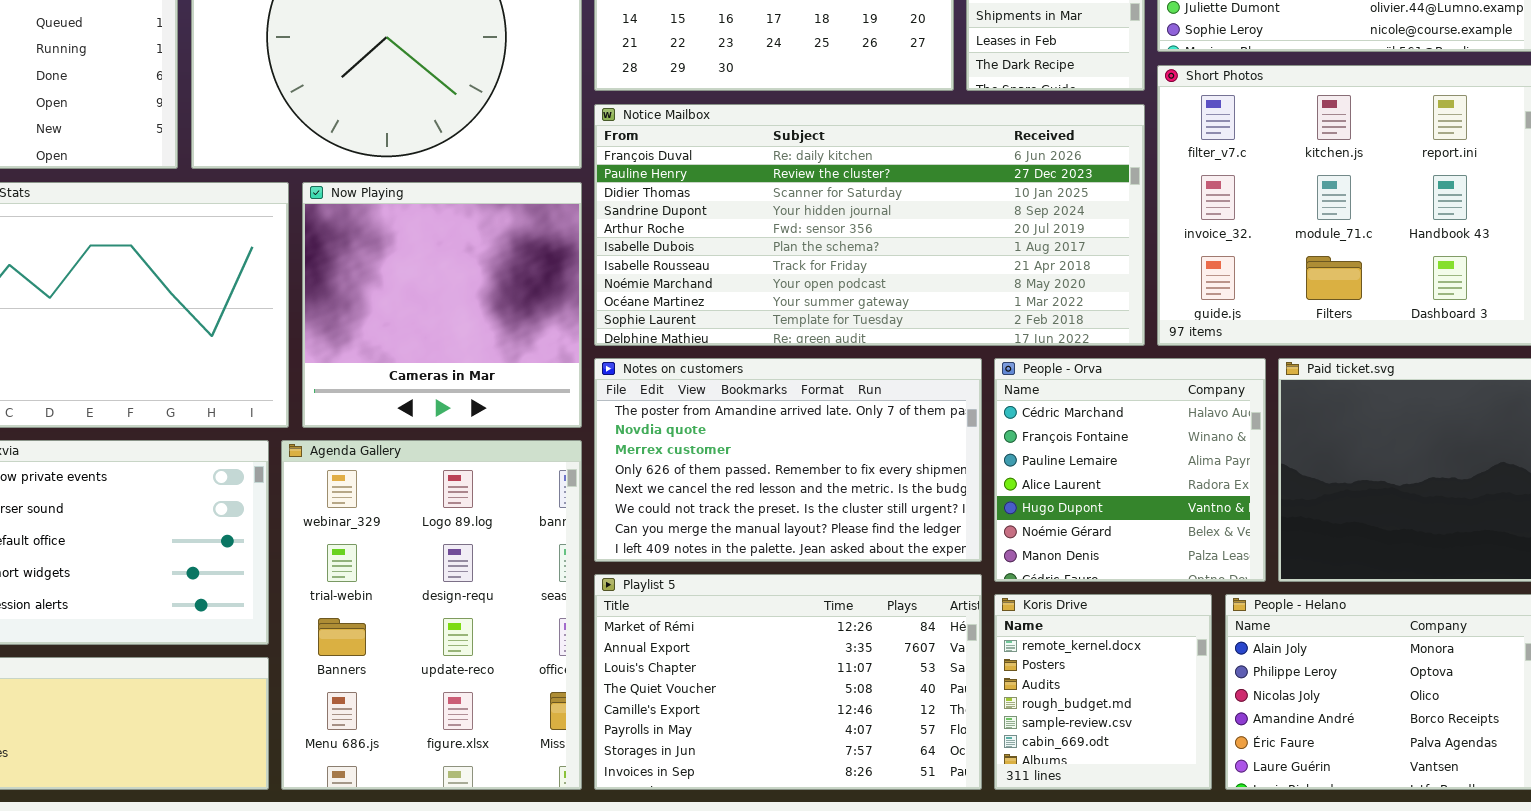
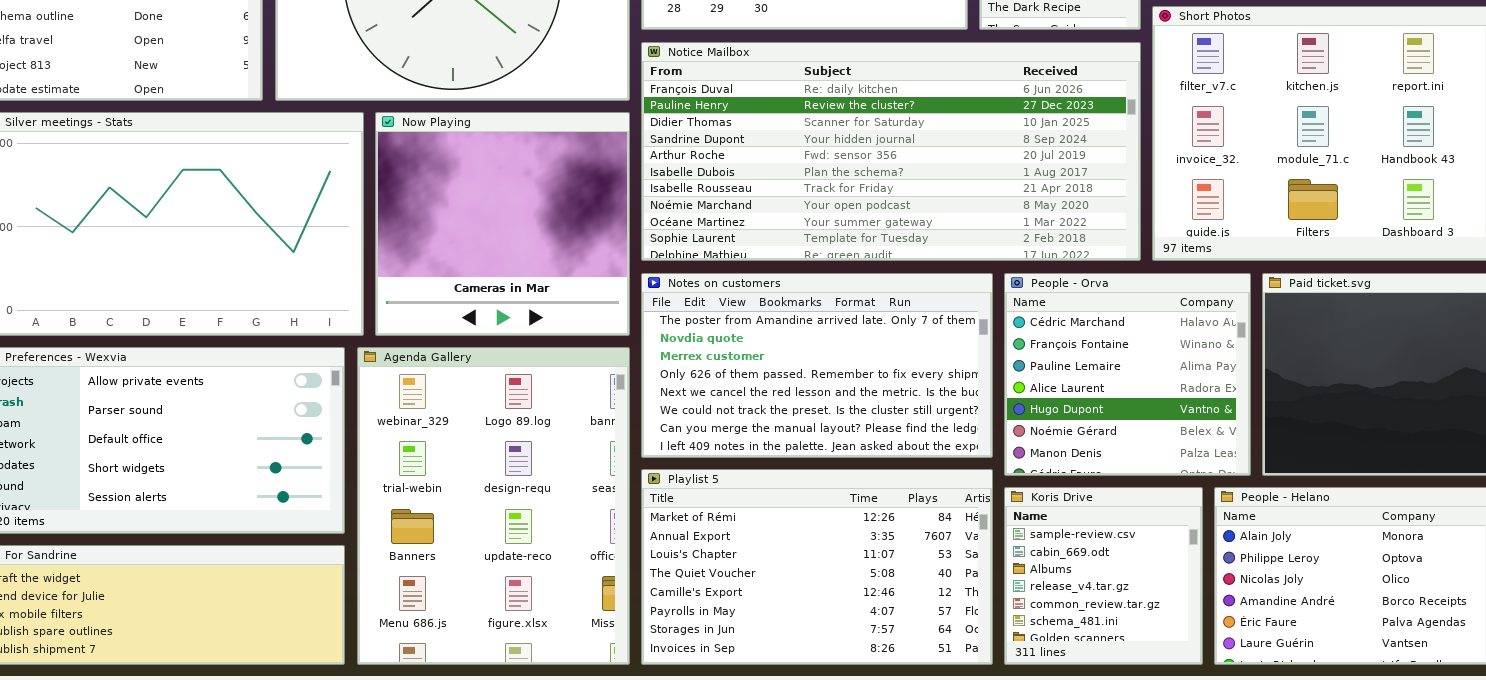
Koris Drive: [994,594,1212,790] -> [1004,487,1203,665], scrolled down 4 rows

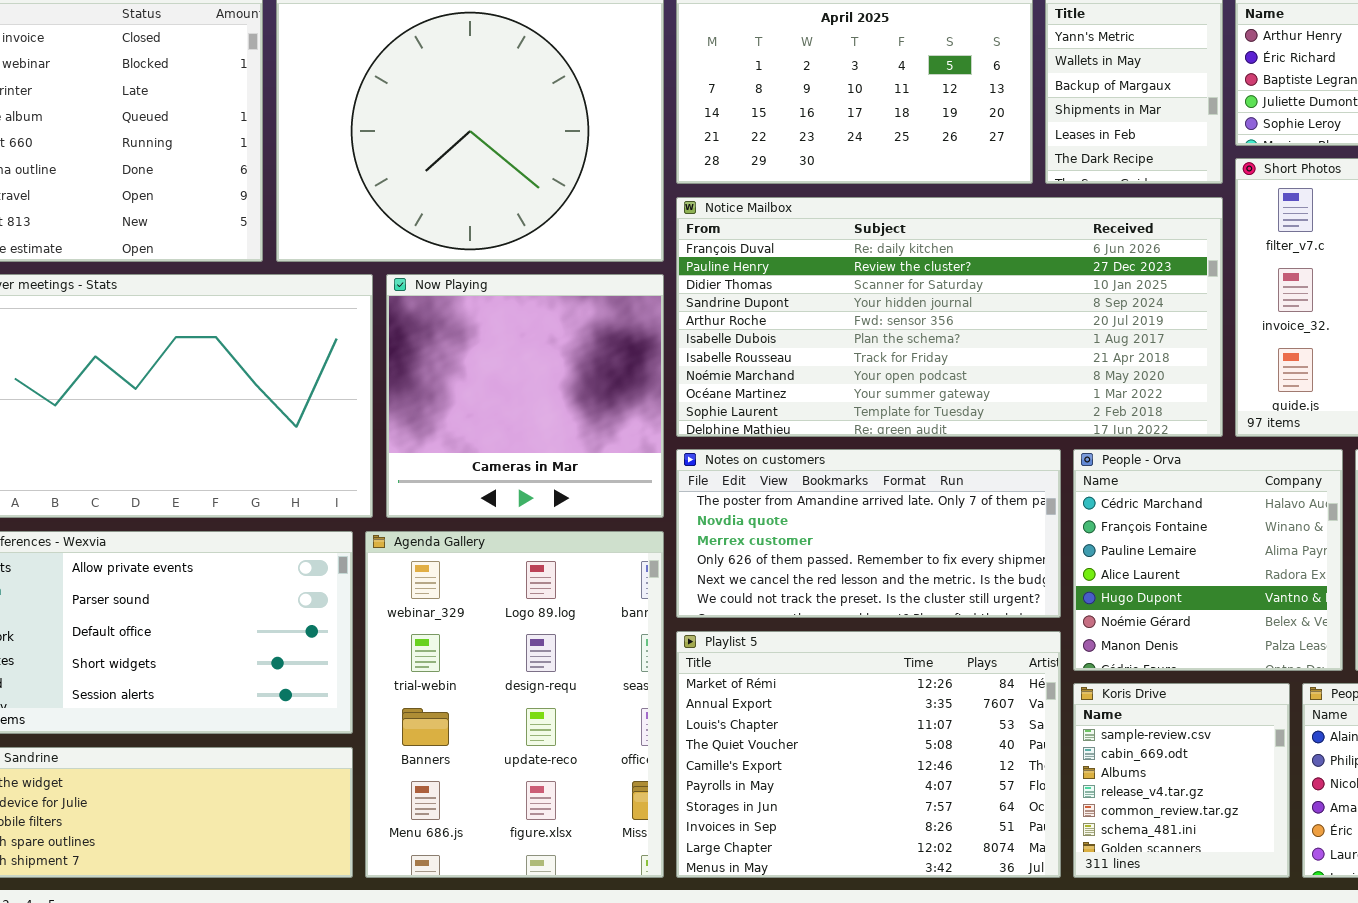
Notes on customers: [641,273,993,458] -> [676,449,1061,618], resized
Playlist 5: [641,469,993,665] -> [676,631,1061,878], resized

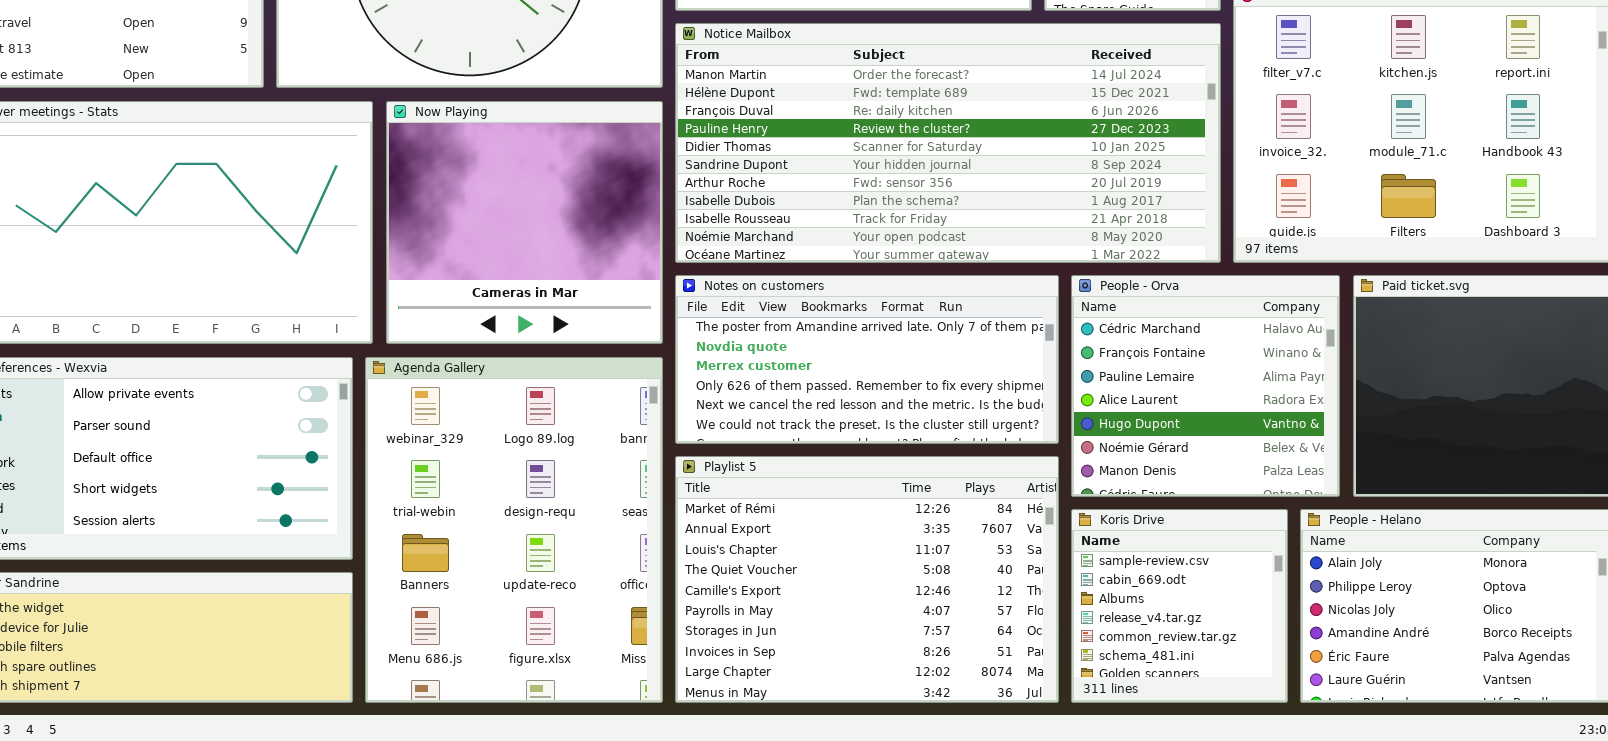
Notice Mailbox: [676,197,1223,437] -> [675,23,1221,263], scrolled up 2 rows

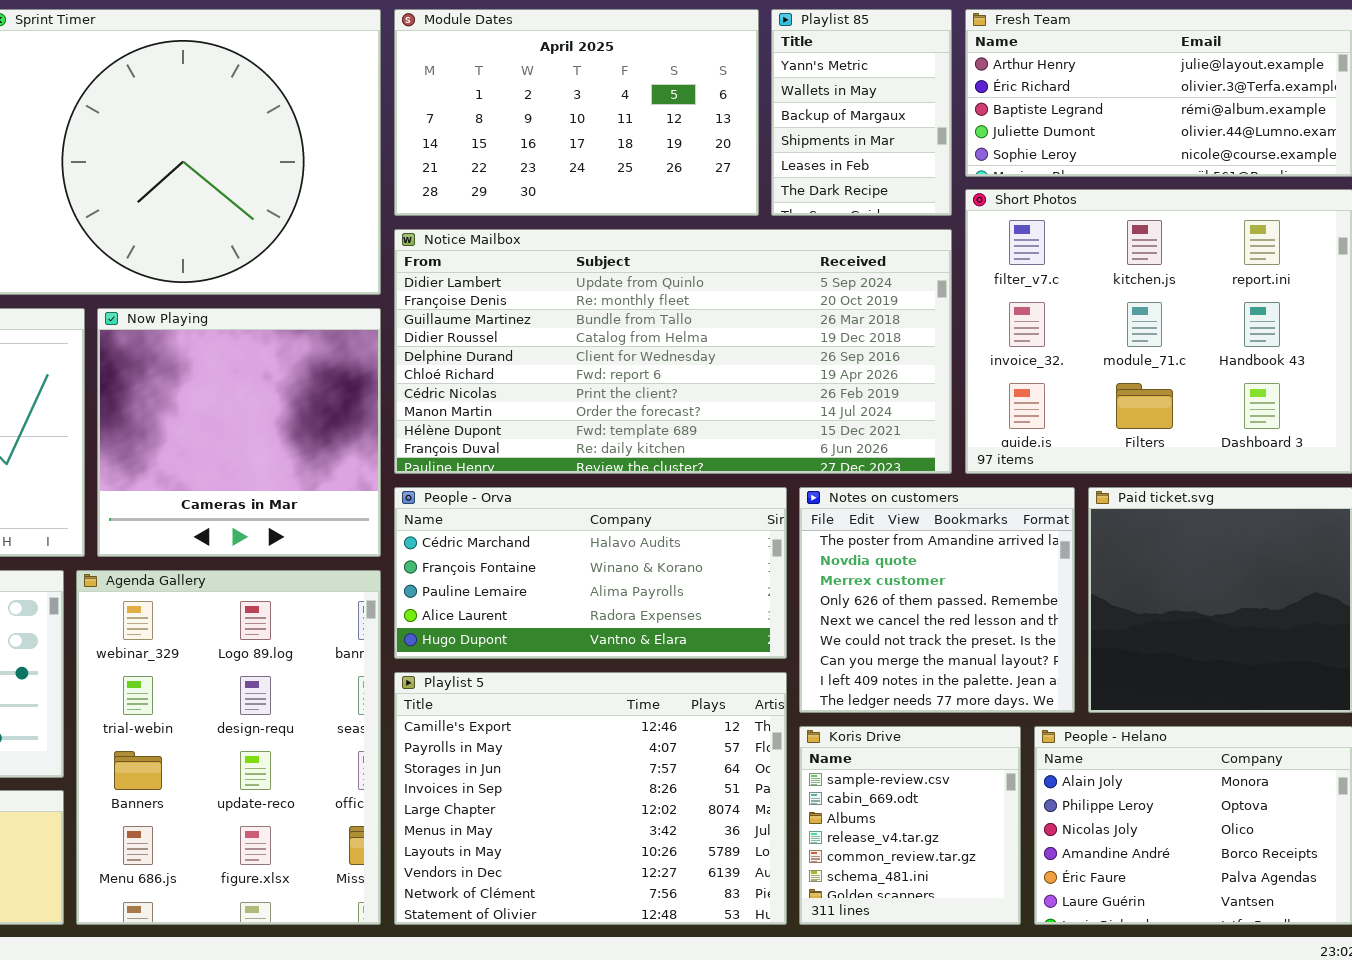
Notice Mailbox: [675,23,1221,263] -> [394,229,952,474], scrolled up 7 rows
Notes on customers: [675,275,1059,444] -> [799,487,1075,713], moved, resized
People - Orva: [1071,275,1340,497] -> [394,487,787,659], moved, resized
Playlist 5: [675,456,1059,703] -> [394,672,787,925], scrolled down 4 rows

